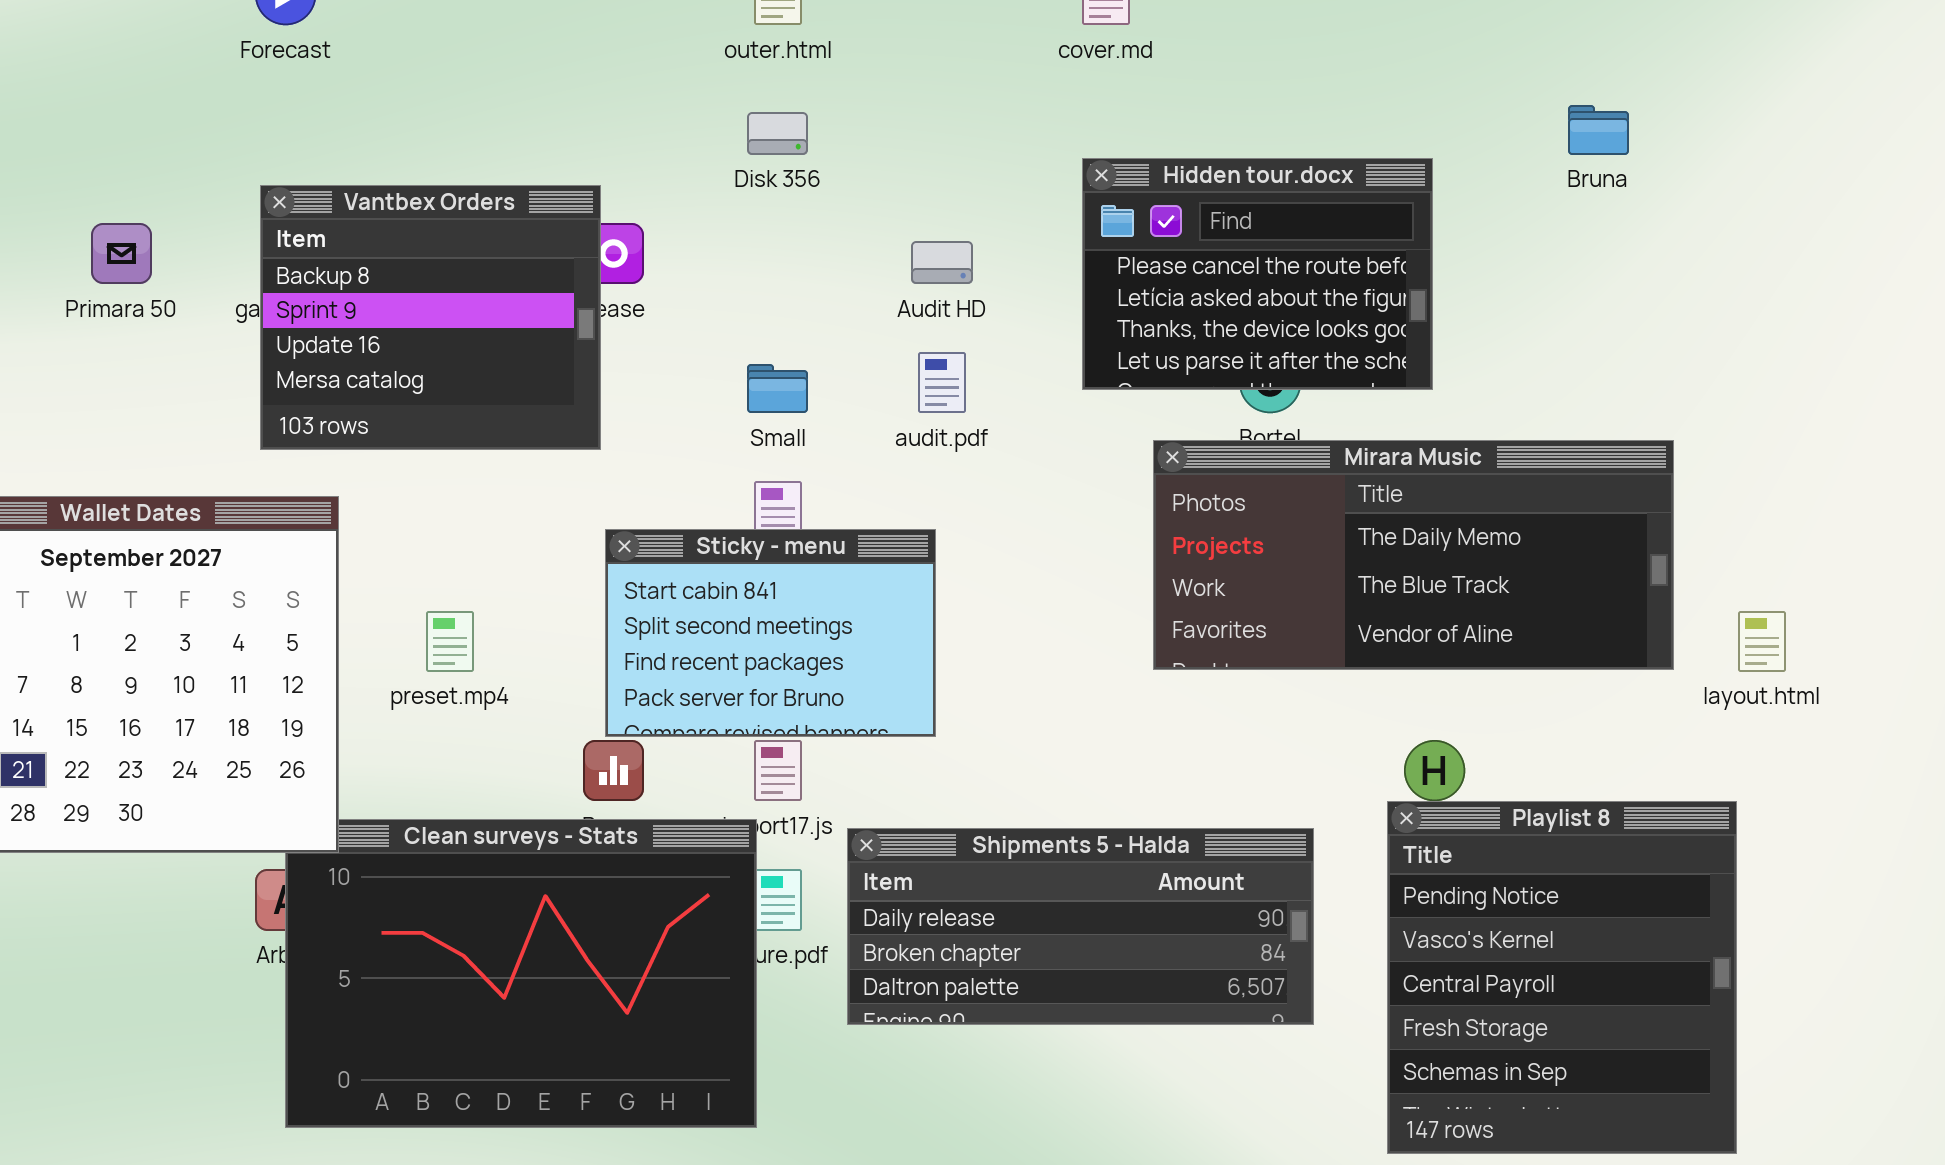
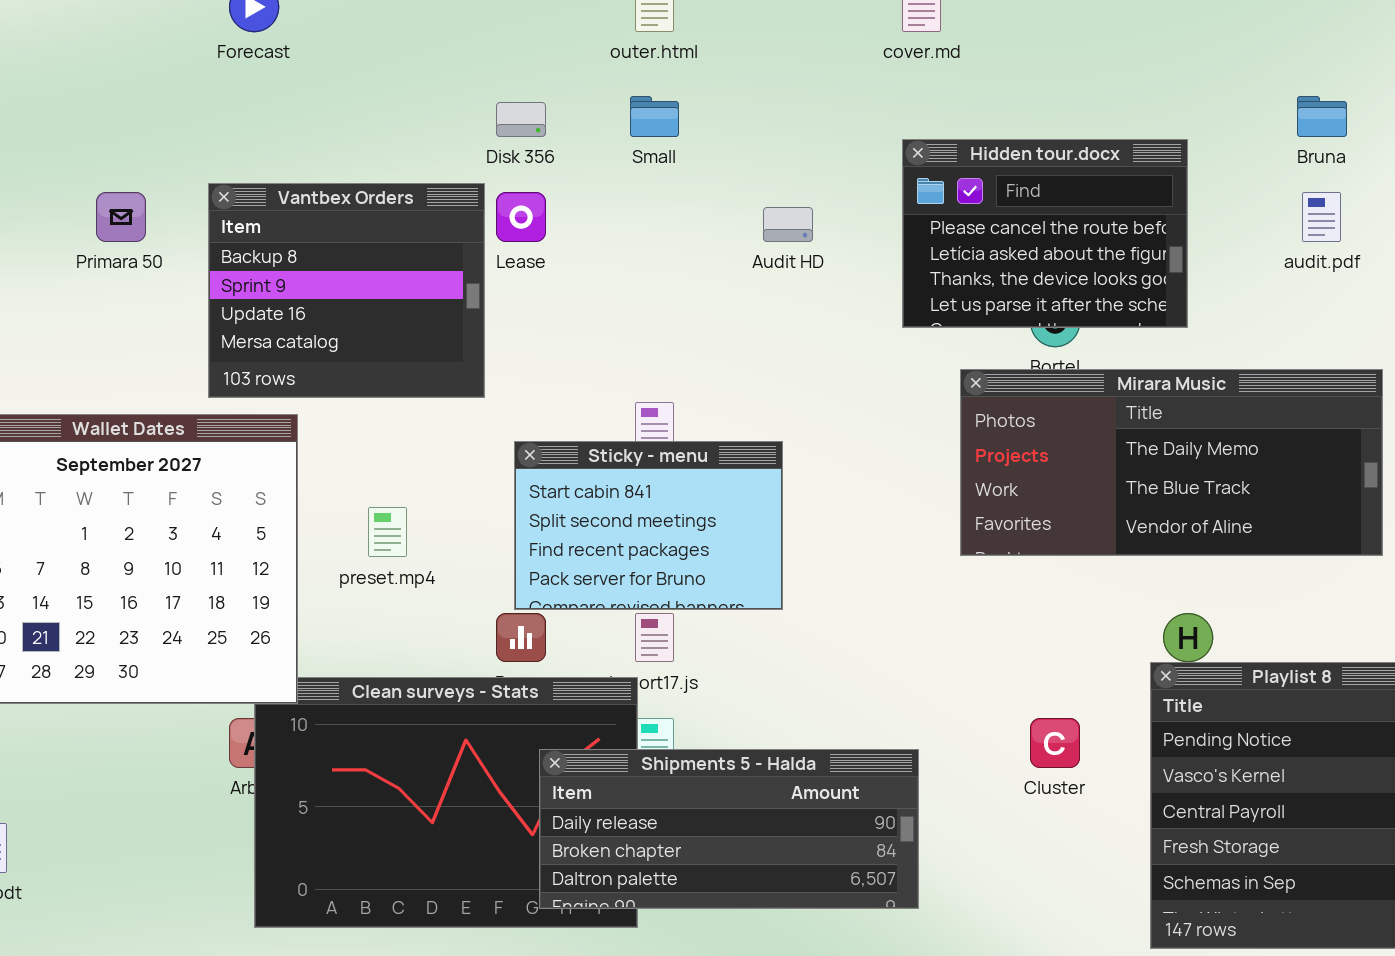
Disk 356: [747,112,808,155] -> [496,102,546,137], moved
Vantbex Orders: [260,185,601,450] -> [208,183,485,398], moved
audit.pdf: [918,352,966,413] -> [1302,192,1341,242], moved
Small: [747,364,808,413] -> [630,96,679,137], moved
Shipments 5 - Halda: [847,828,1314,1025] -> [539,749,919,909], moved

